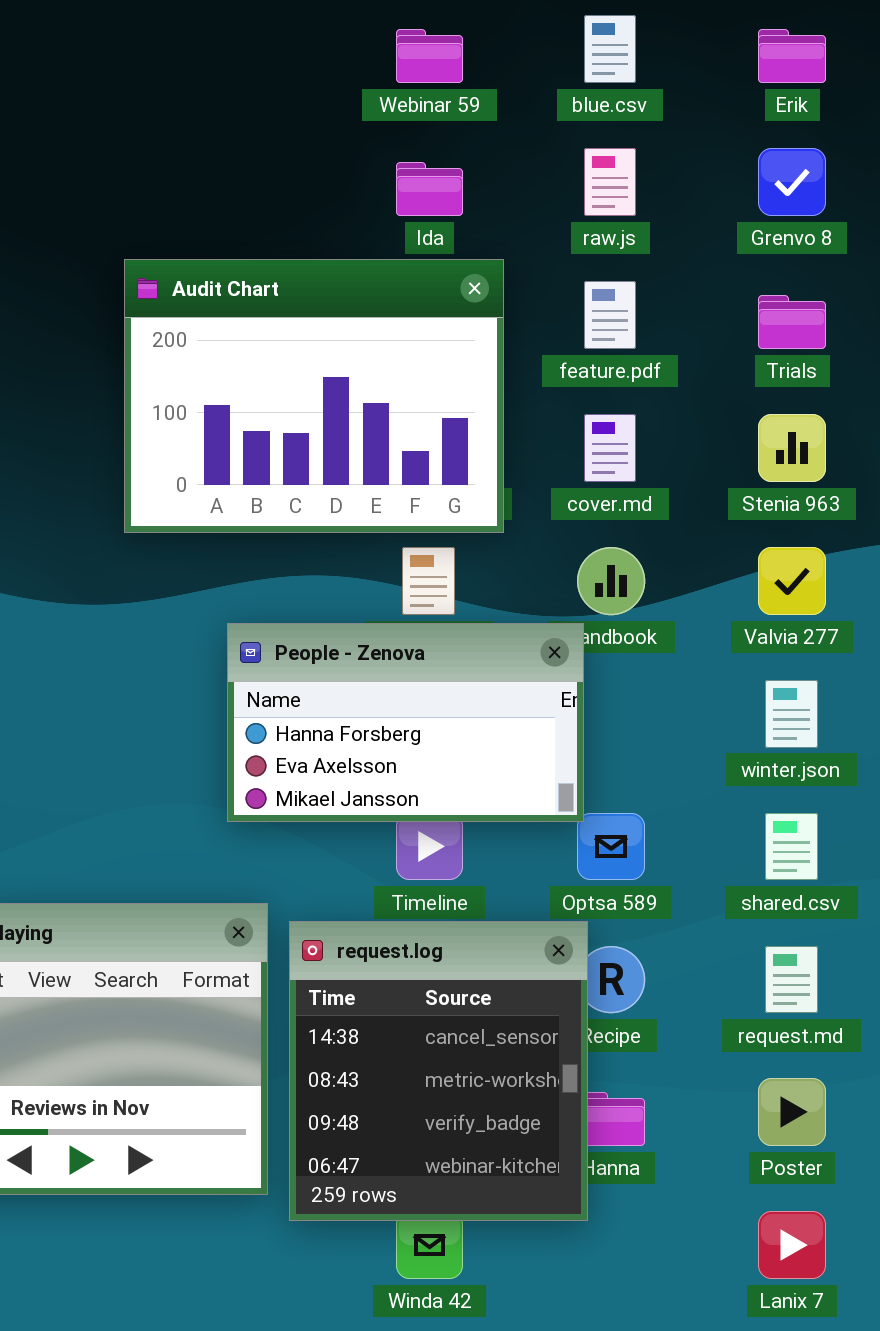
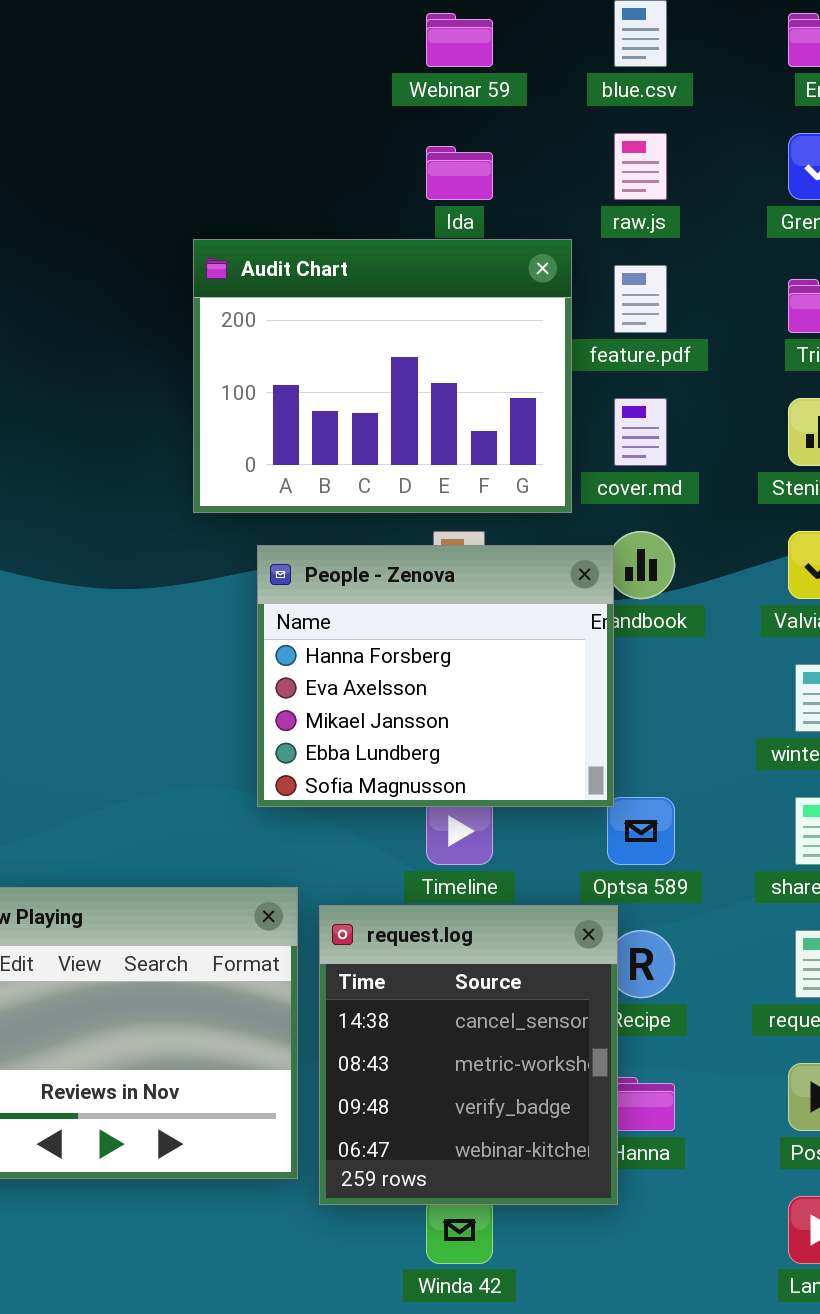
Audit Chart: [124,259,504,533] -> [193,239,572,513], moved
People - Zenova: [227,623,584,822] -> [257,545,614,807], resized

